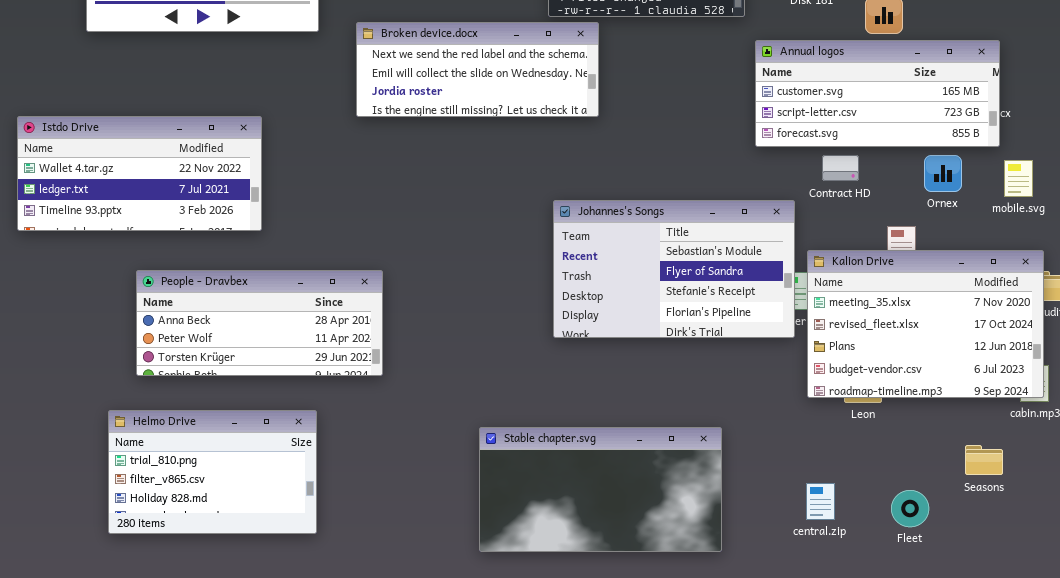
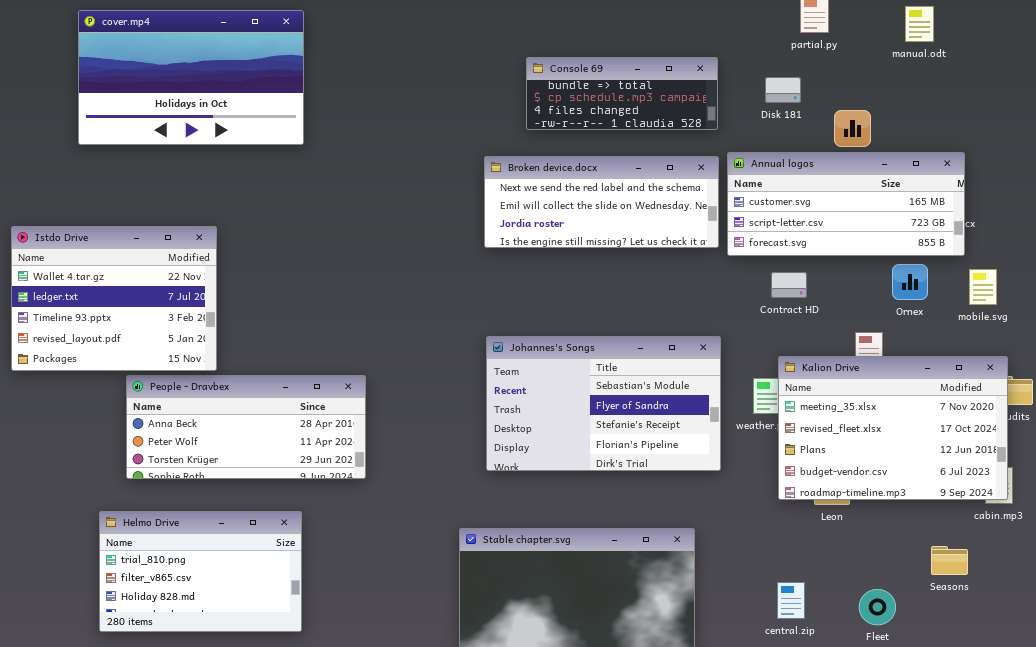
Broken device.docx: [356,22,599,117] -> [484,156,719,248], moved
Istdo Drive: [17,116,262,231] -> [11,226,217,371], resized
Contract HD: [822,155,859,181] -> [771,272,807,298], moved
Johannes's Songs: [553,200,795,338] -> [486,336,721,471], moved

